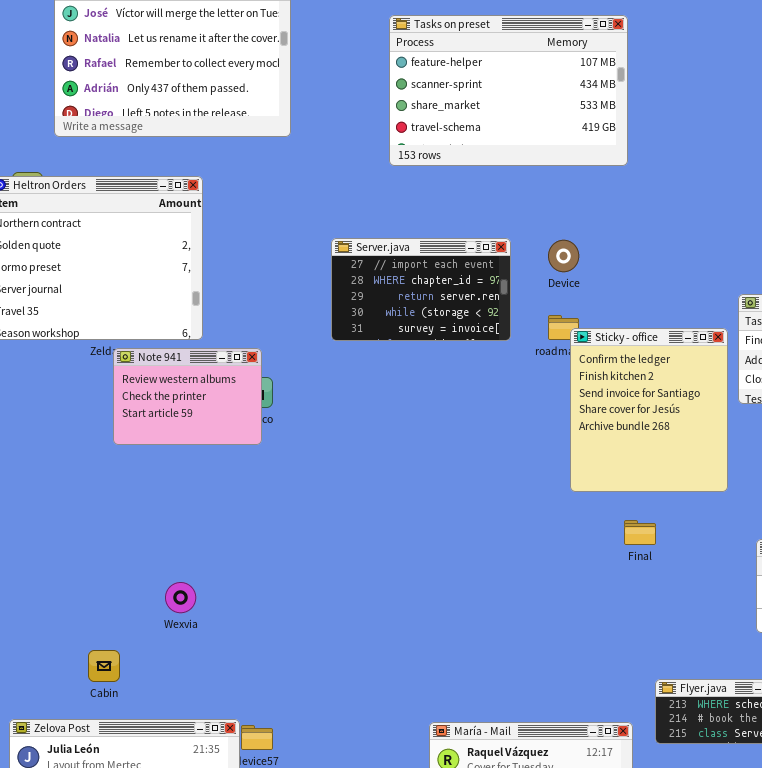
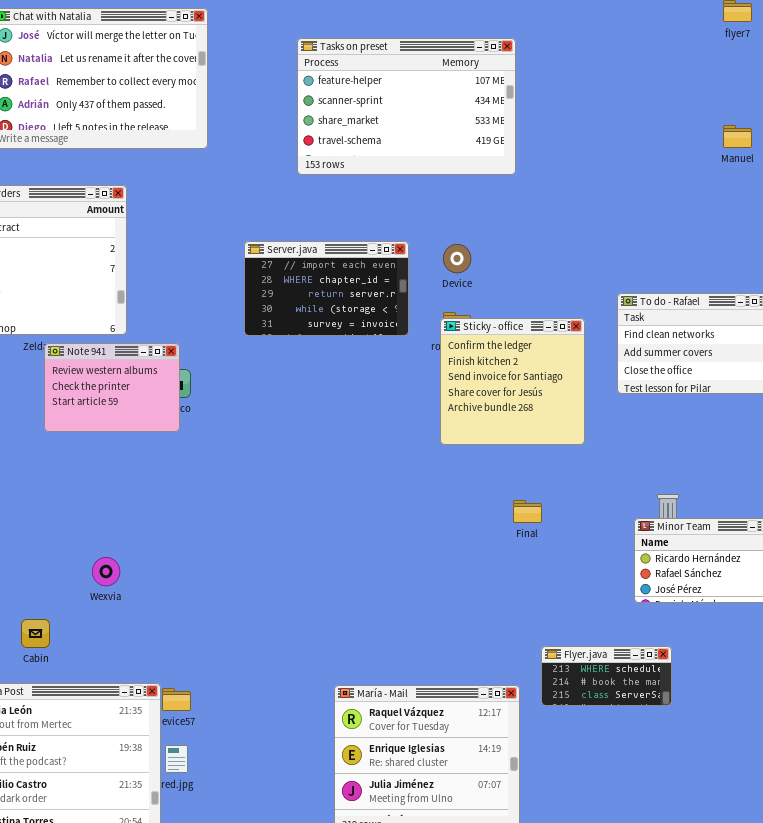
Sticky - office: [570,328,728,492] -> [440,318,585,445], moved, resized

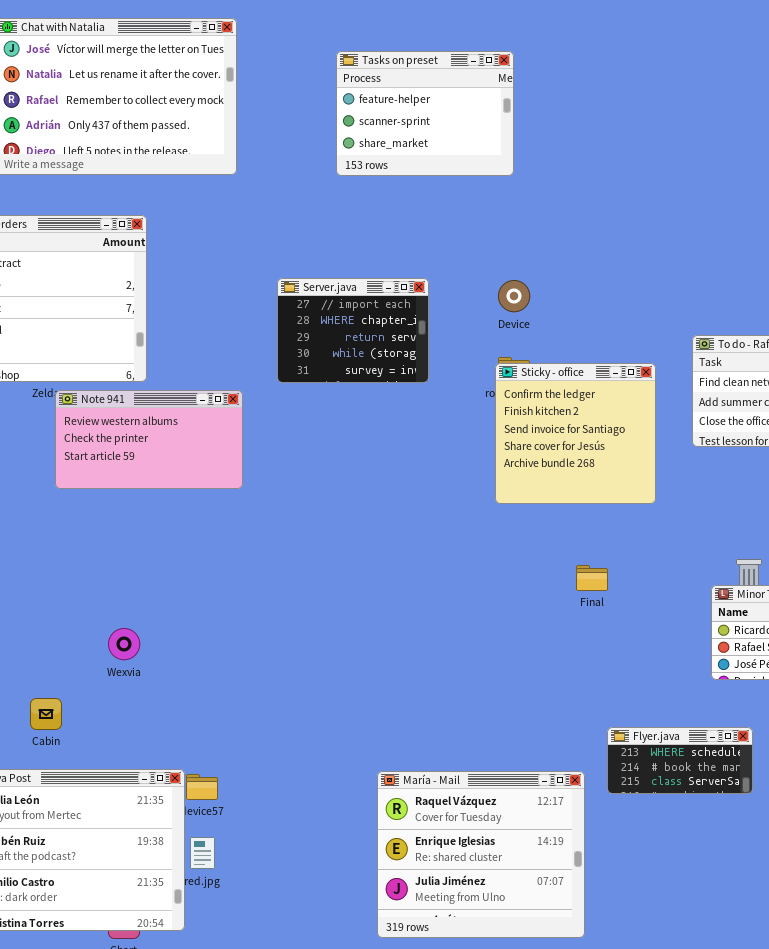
Tasks on preset: [297,38,516,175] -> [336,51,514,176], resized
Server.java: [244,241,409,336] -> [277,278,429,383], resized
Note 941: [44,343,180,432] -> [55,390,243,489], resized

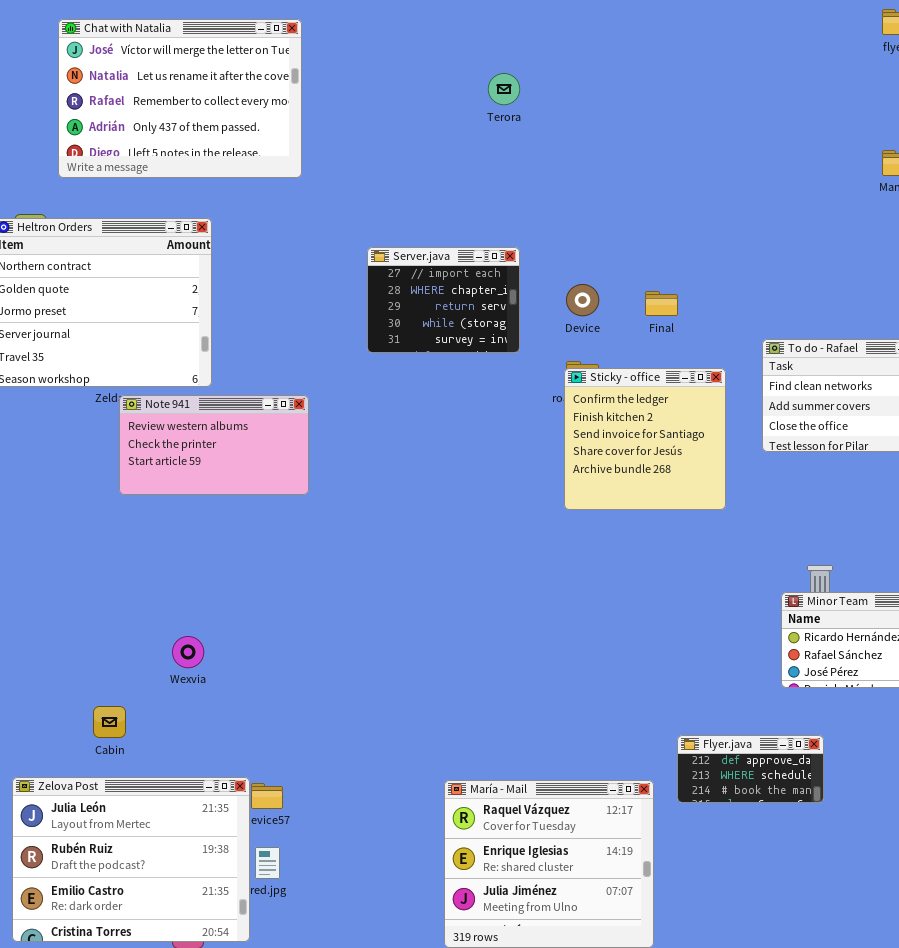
Tasks on preset: [336,51,514,176] -> none, closed
Server.java: [277,278,429,383] -> [367,247,520,353], moved
Final: [576,565,608,591] -> [645,291,678,316], moved
Flyer.java: [607,727,753,794] -> [677,735,824,803], scrolled up 1 row

